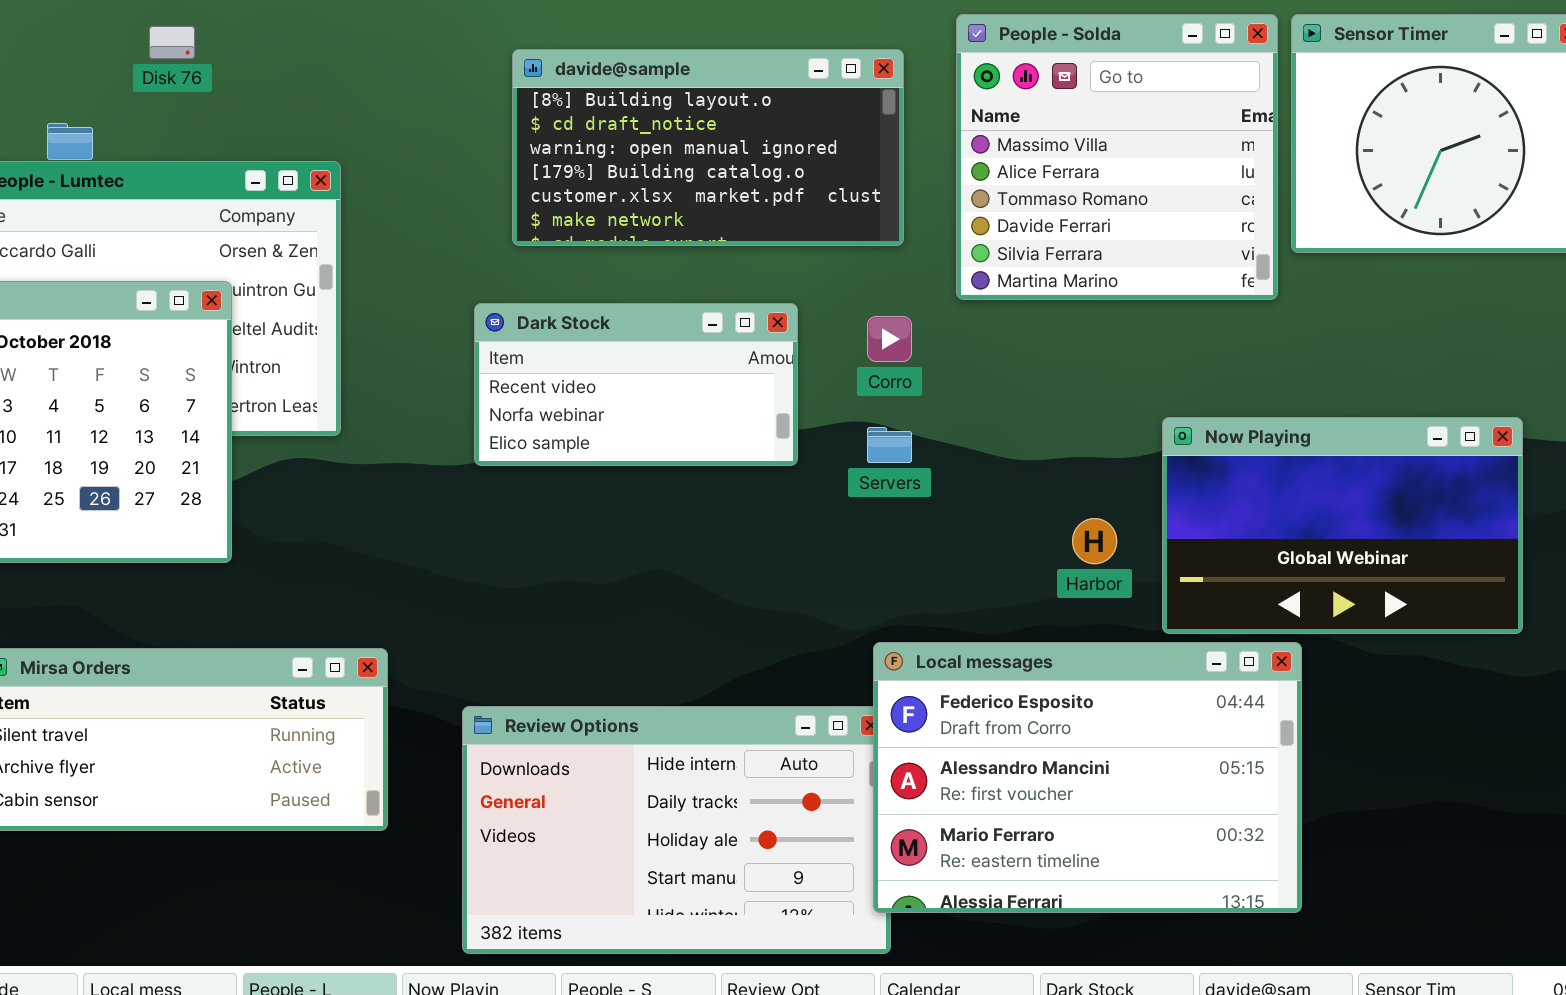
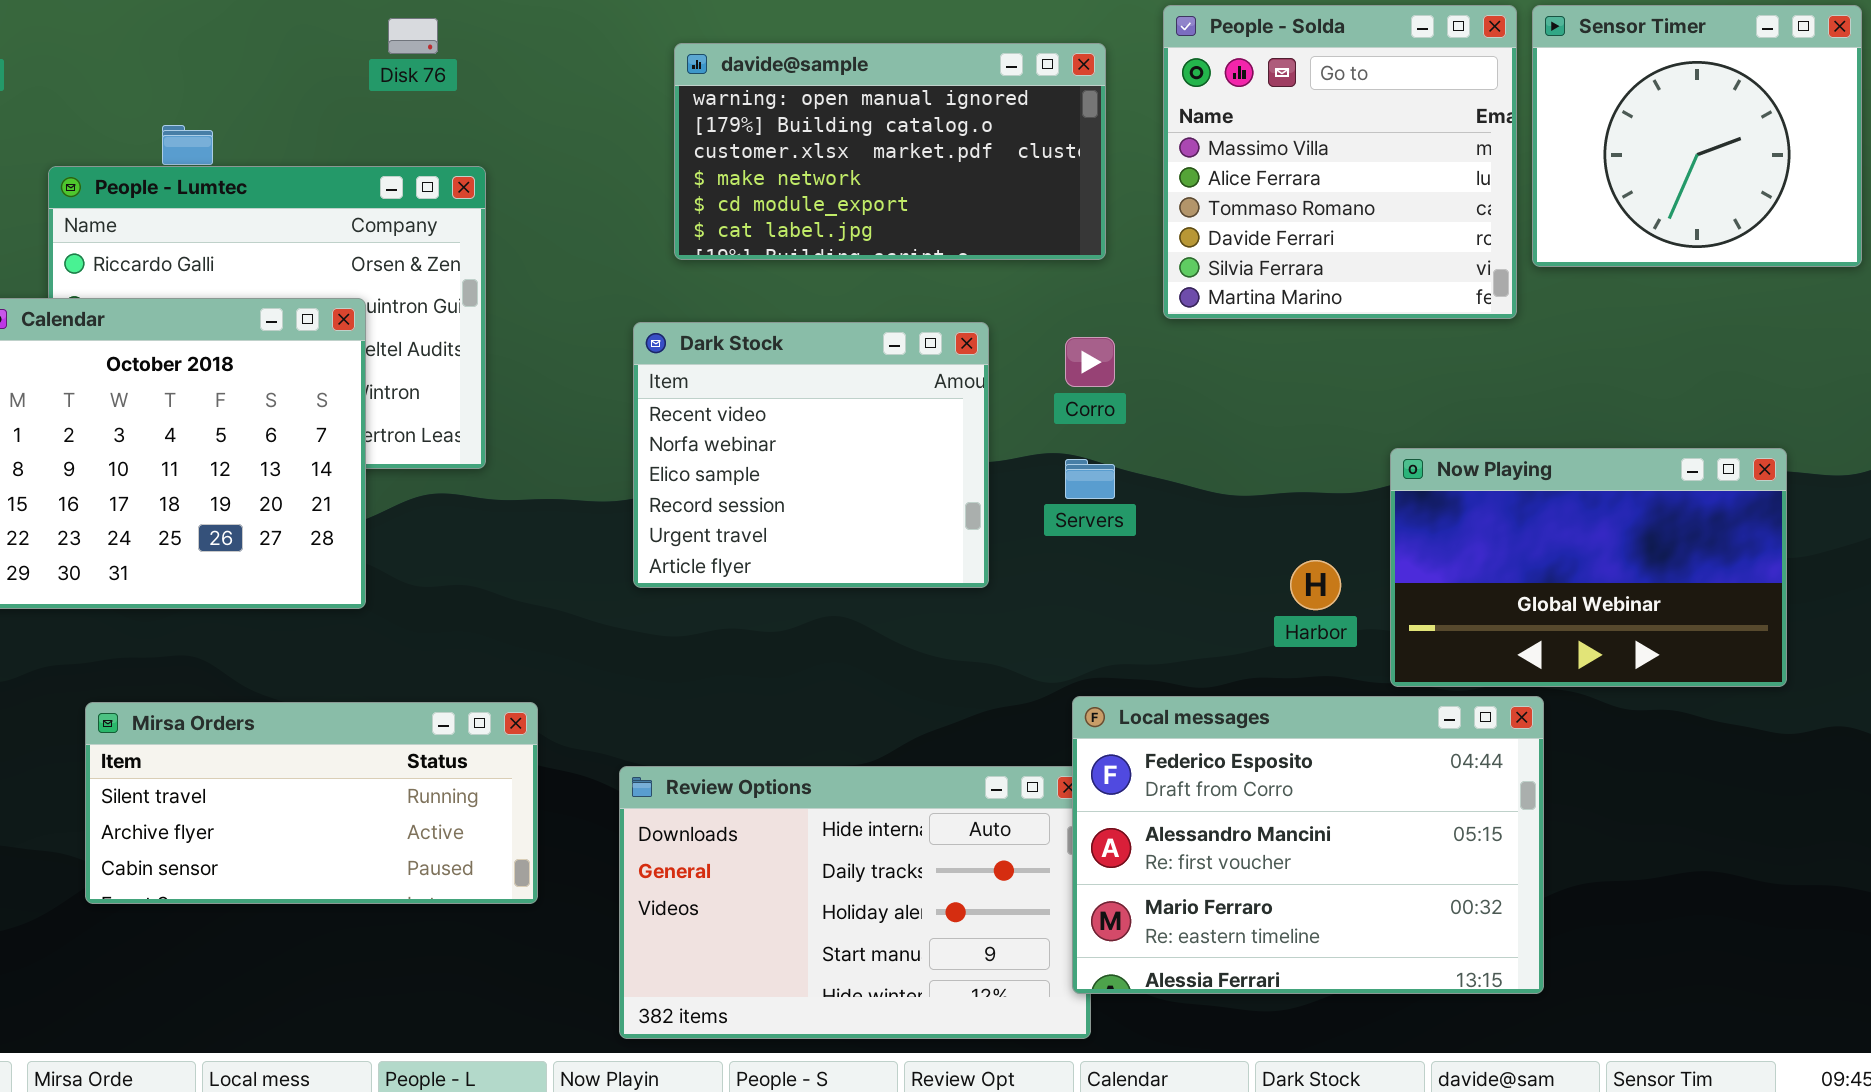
Disk 76: [149,26,195,59] -> [388,18,438,54], moved
davide@sample: [512,49,904,246] -> [674,43,1106,260], scrolled down 2 rows
Dark Stock: [474,303,798,466] -> [633,322,989,588], resized

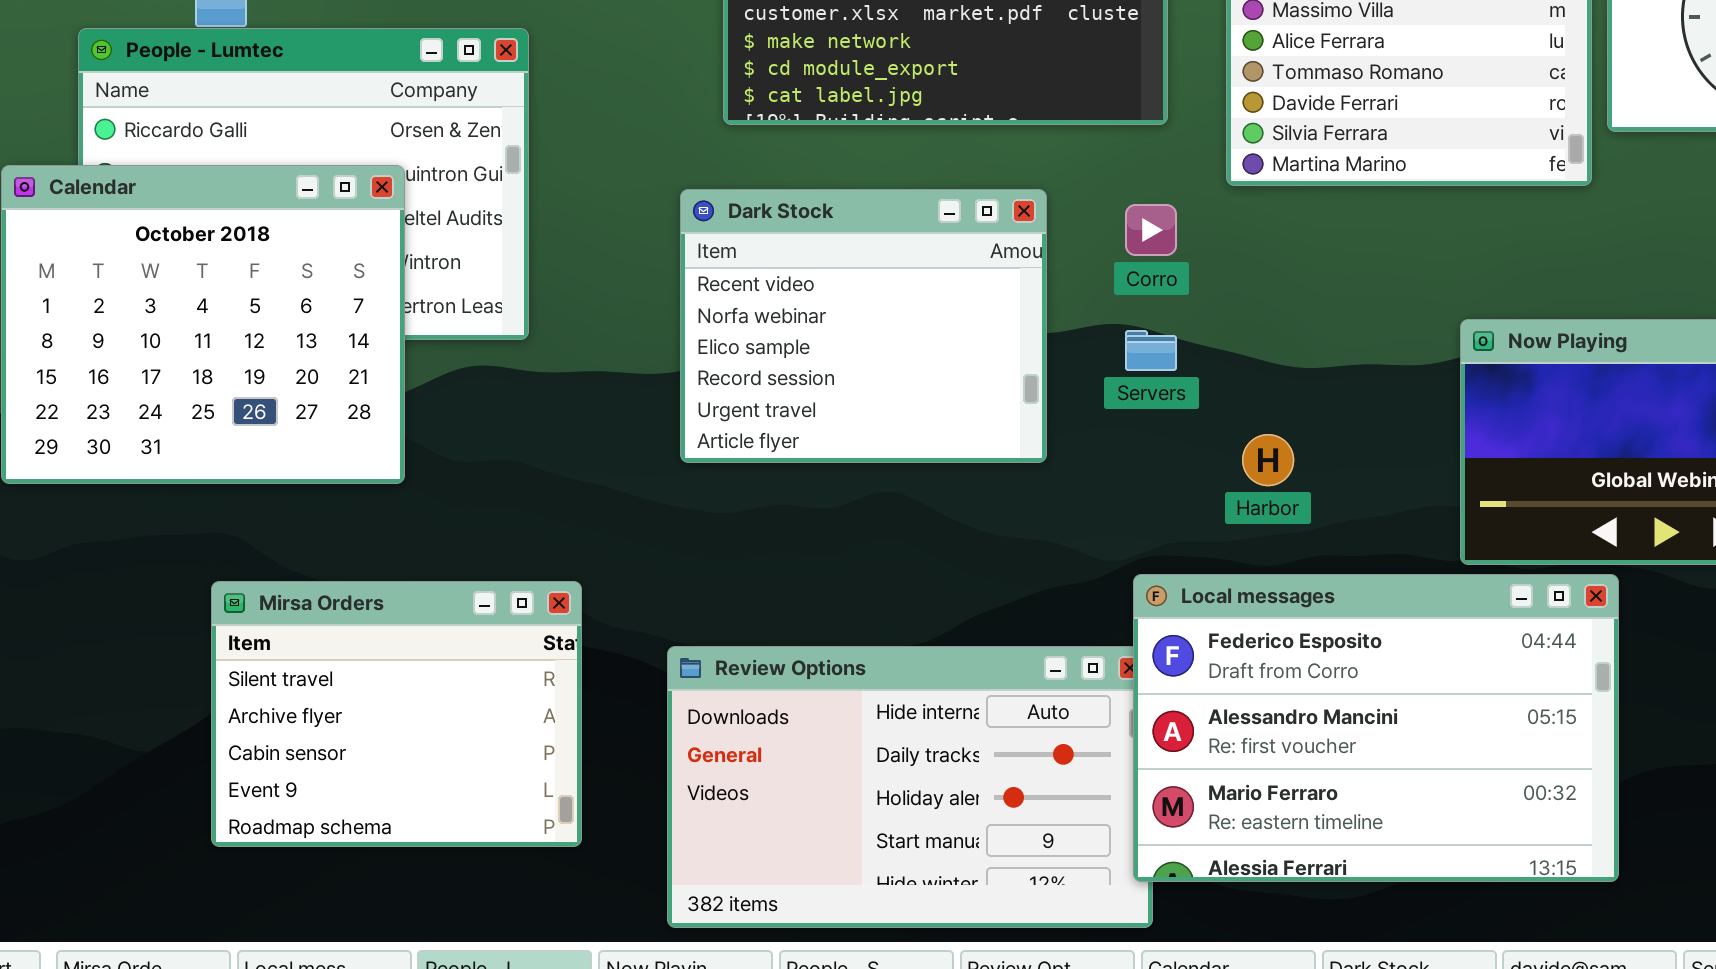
Harbor: [1290,560,1341,610] -> [1242,434,1294,486], moved
Mirsa Orders: [85,702,538,904] -> [211,581,582,847], resized

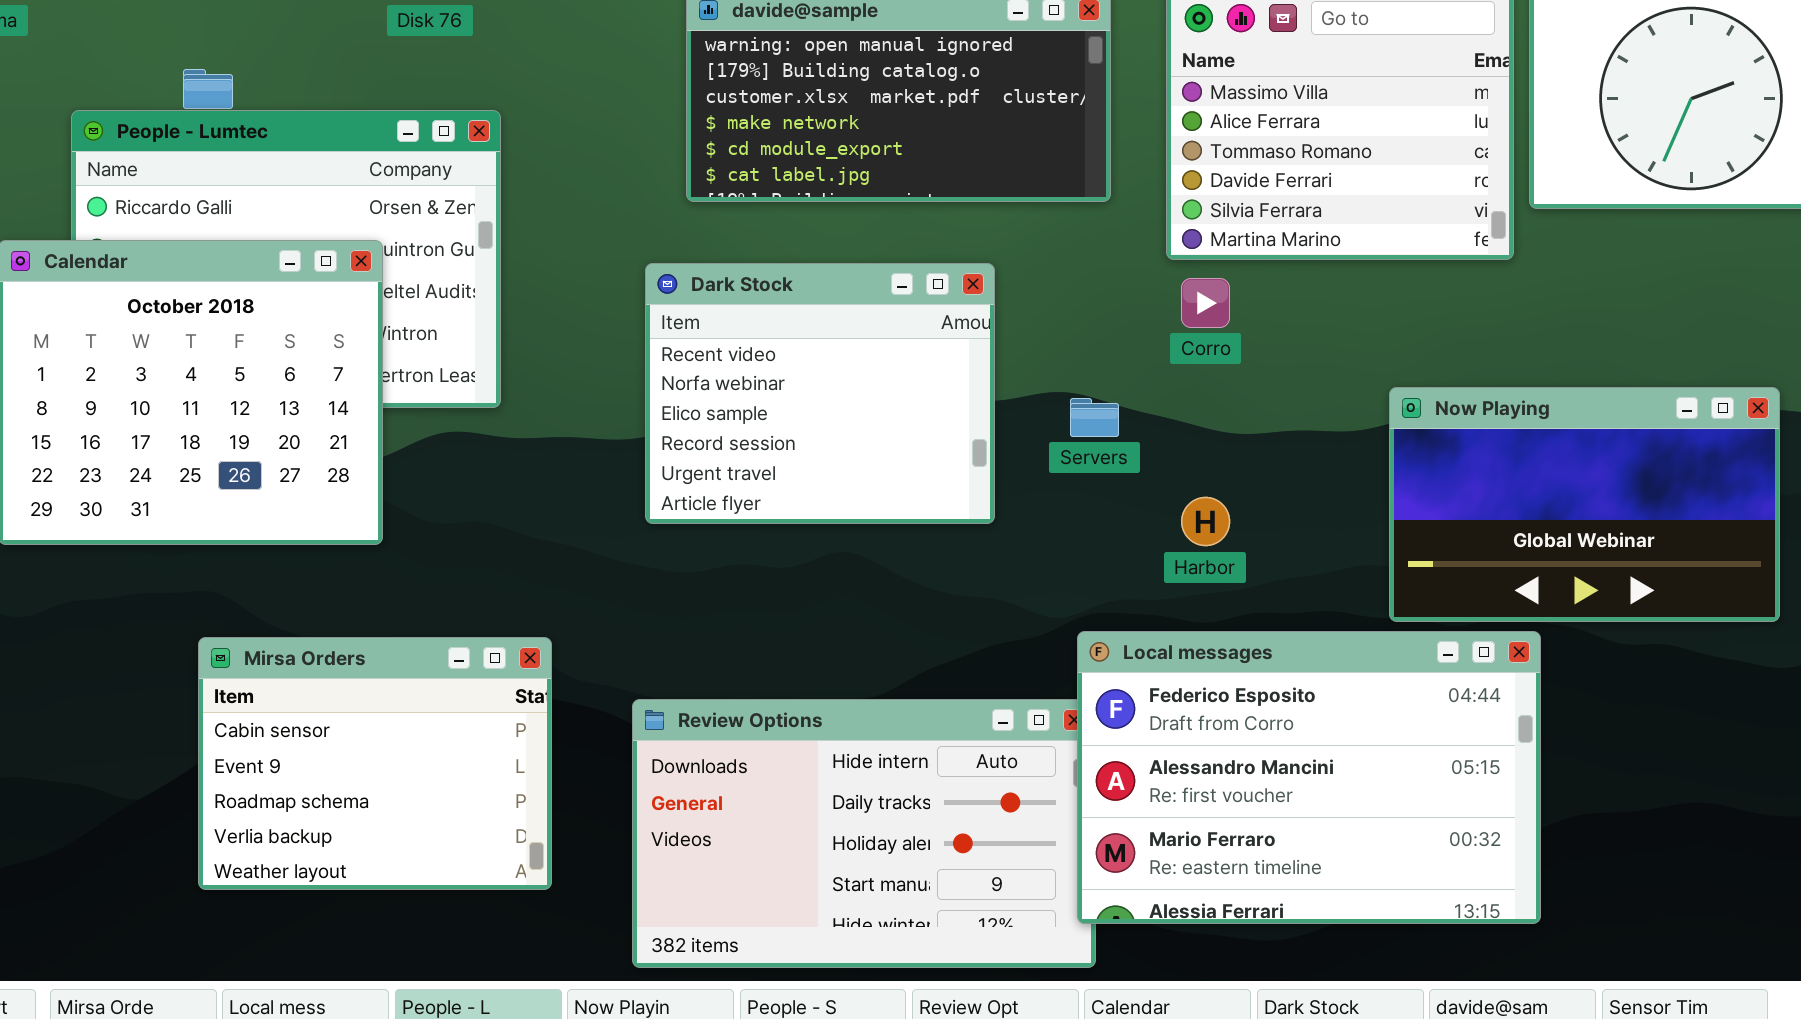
Corro: [1125,204,1177,256] -> [1181,278,1230,328], moved
Mirsa Orders: [211,581,582,847] -> [198,637,552,890], scrolled down 2 rows

